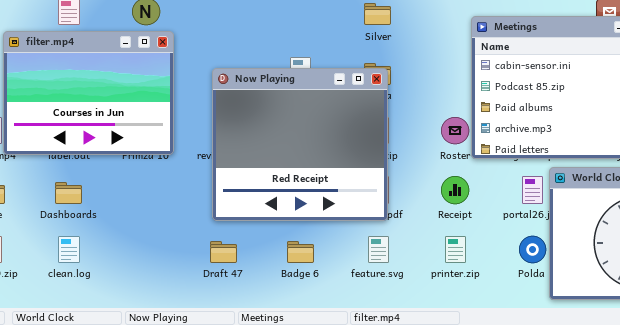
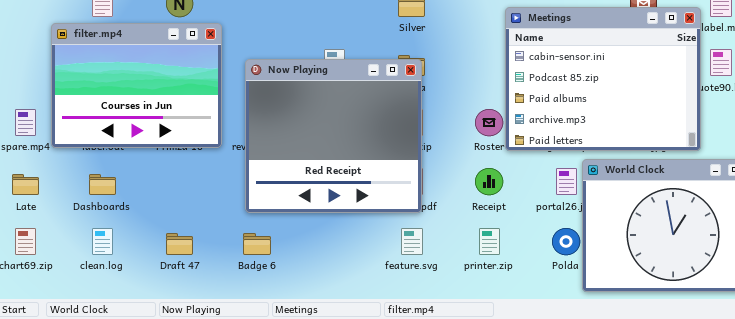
filter.mp4: [3,31,174,155] -> [51,23,222,148], moved
Draft 47: [210,241,237,263] -> [166,233,193,255], moved
Badge 6: [287,241,314,263] -> [243,233,271,255], moved

